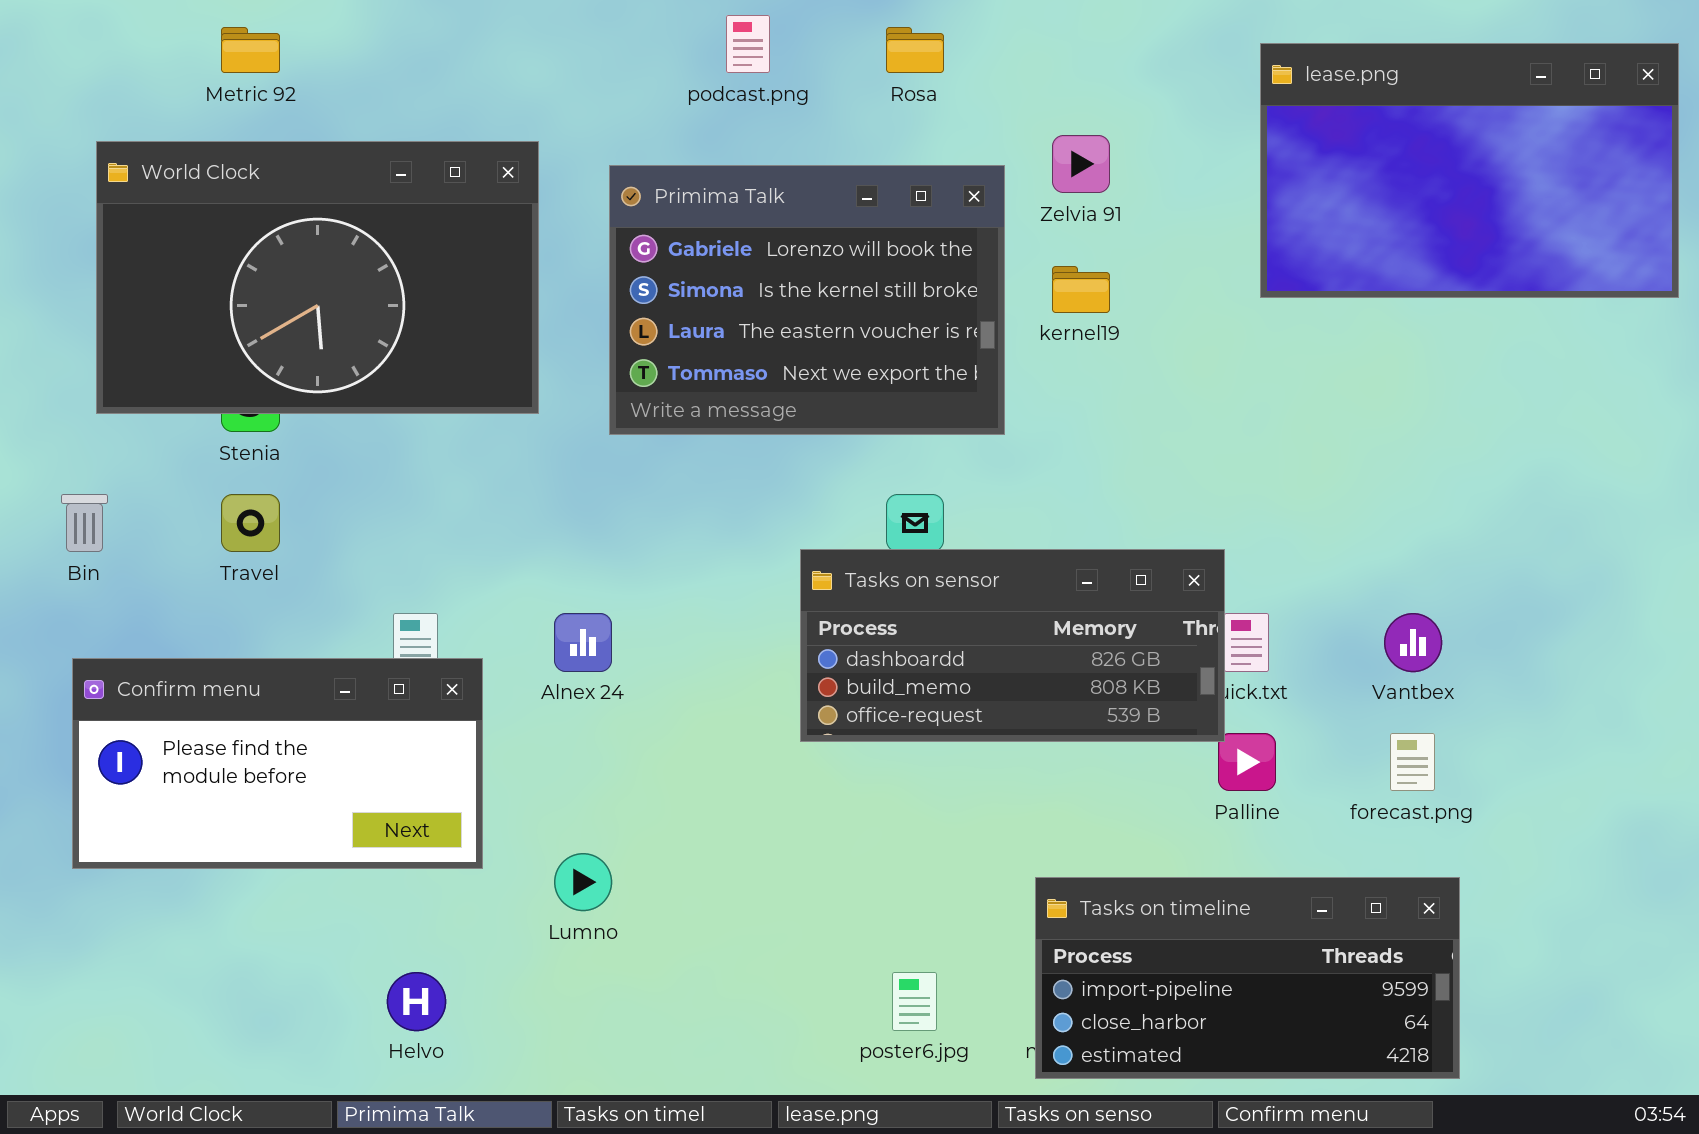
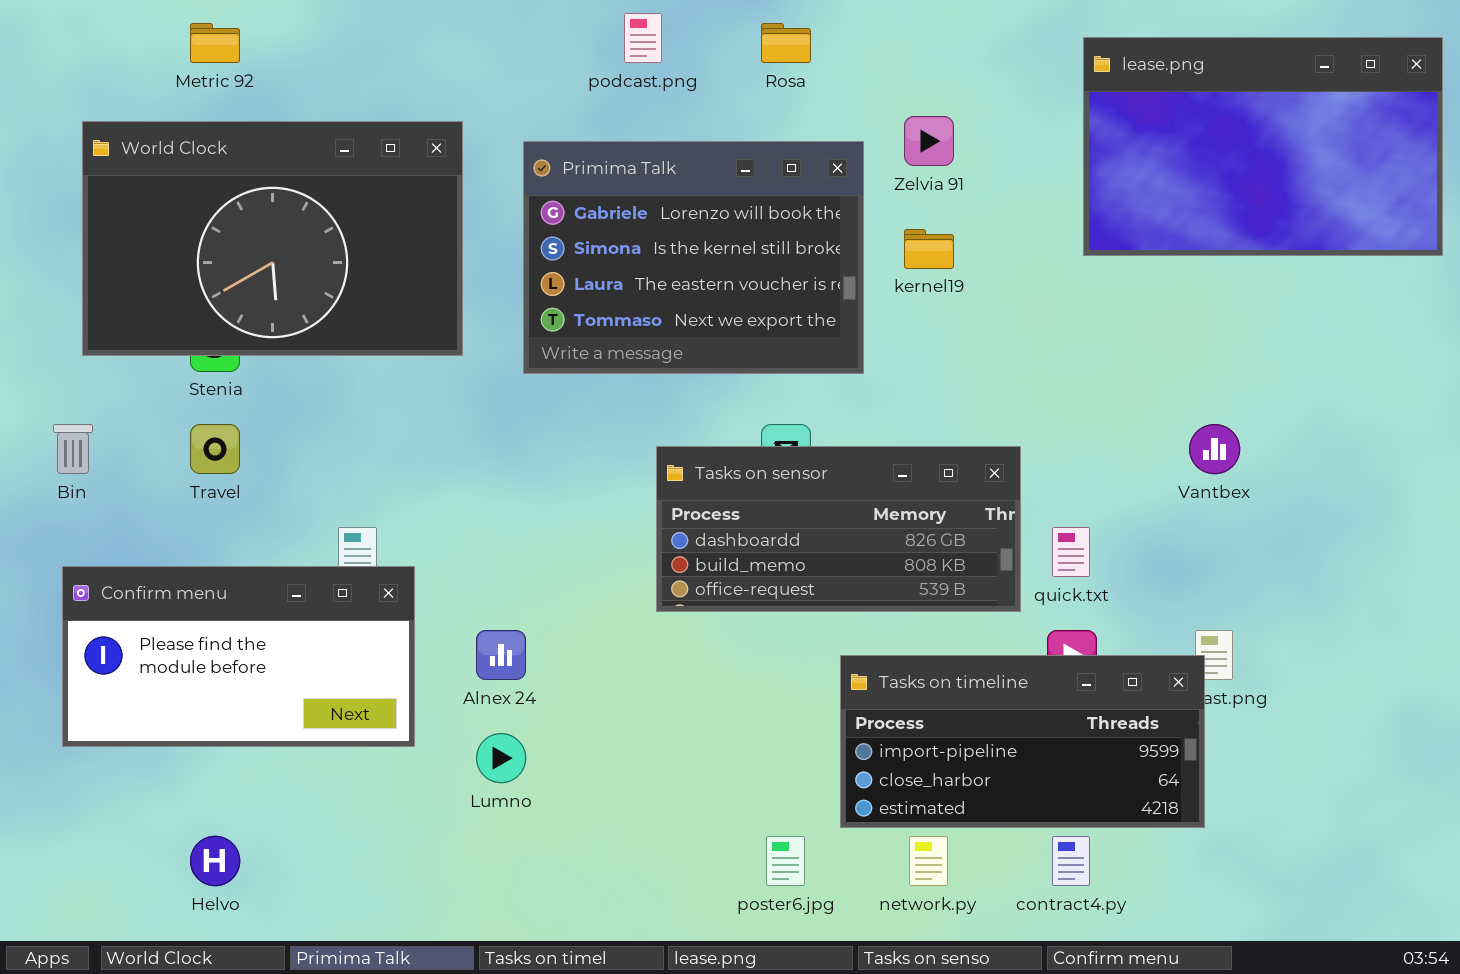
Tasks on sensor: [800,549,1225,742] -> [656,446,1021,612], moved
Alnex 24: [554,613,612,672] -> [476,630,526,680], moved
Vantbex: [1384,613,1442,672] -> [1189,424,1240,474], moved
Tasks on timeline: [1035,877,1460,1079] -> [840,655,1205,828], moved
Helvo: [387,972,446,1031] -> [190,836,240,886], moved

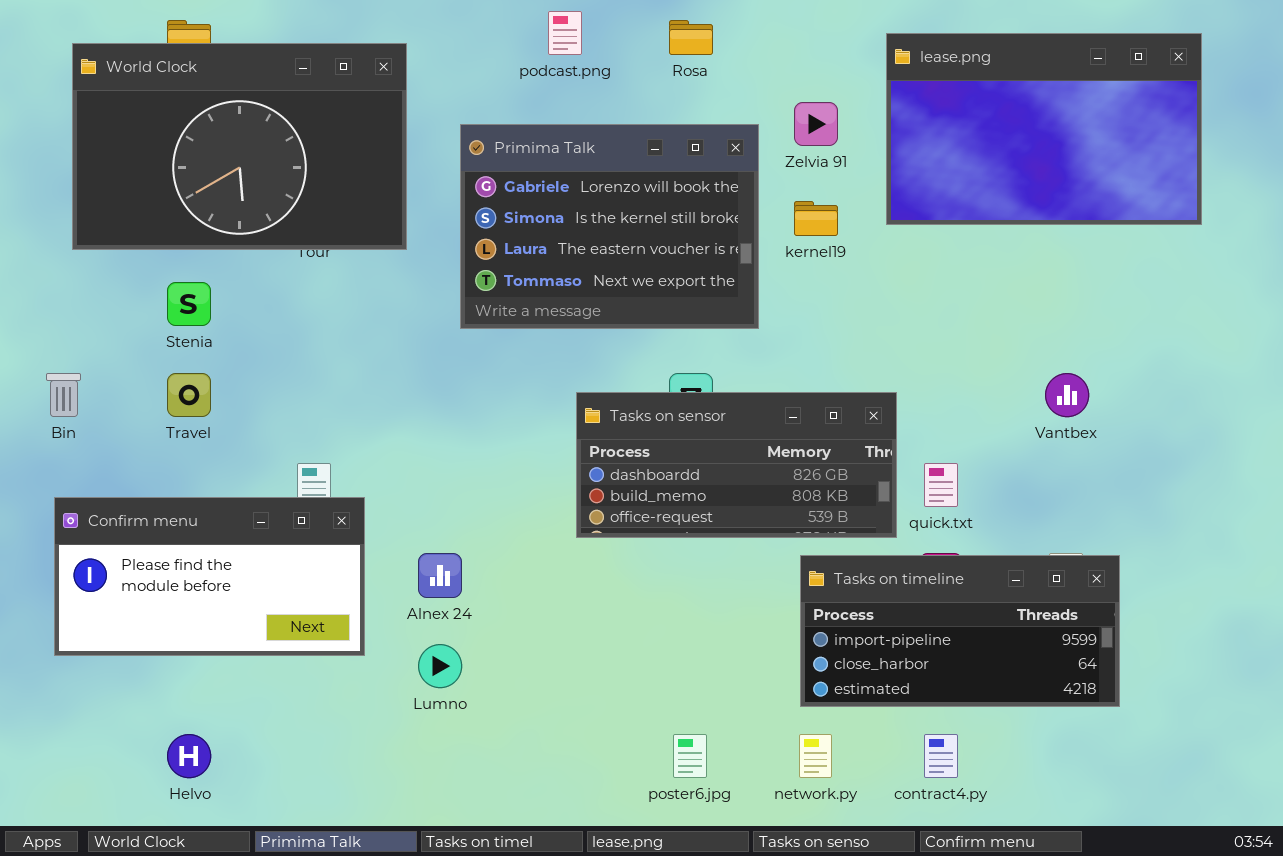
lease.png: [1083,37,1443,256] -> [886,33,1202,225], moved
World Clock: [82,121,463,356] -> [72,43,407,250], moved
Tasks on timeline: [840,655,1205,828] -> [800,555,1120,707], moved

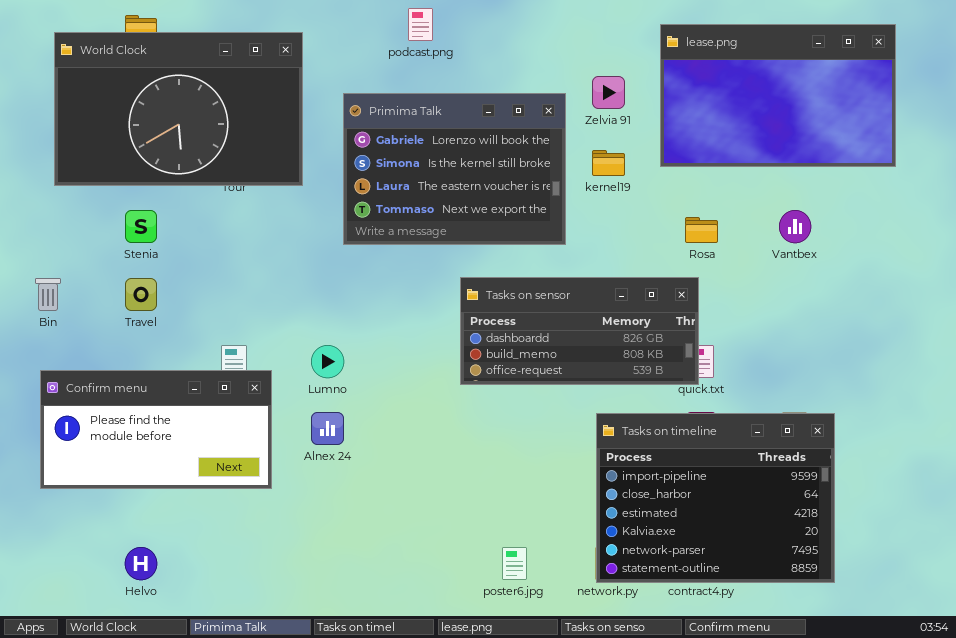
Rosa: [669,20,713,55] -> [685,217,718,243], moved
Vantbex: [1045,373,1089,417] -> [779,210,811,243], moved
Tasks on sensor: [576,392,897,538] -> [460,277,699,385], moved
Tasks on timeline: [800,555,1120,707] -> [596,413,835,583], resized
Lumno: [418,644,462,688] -> [311,345,344,378], moved

